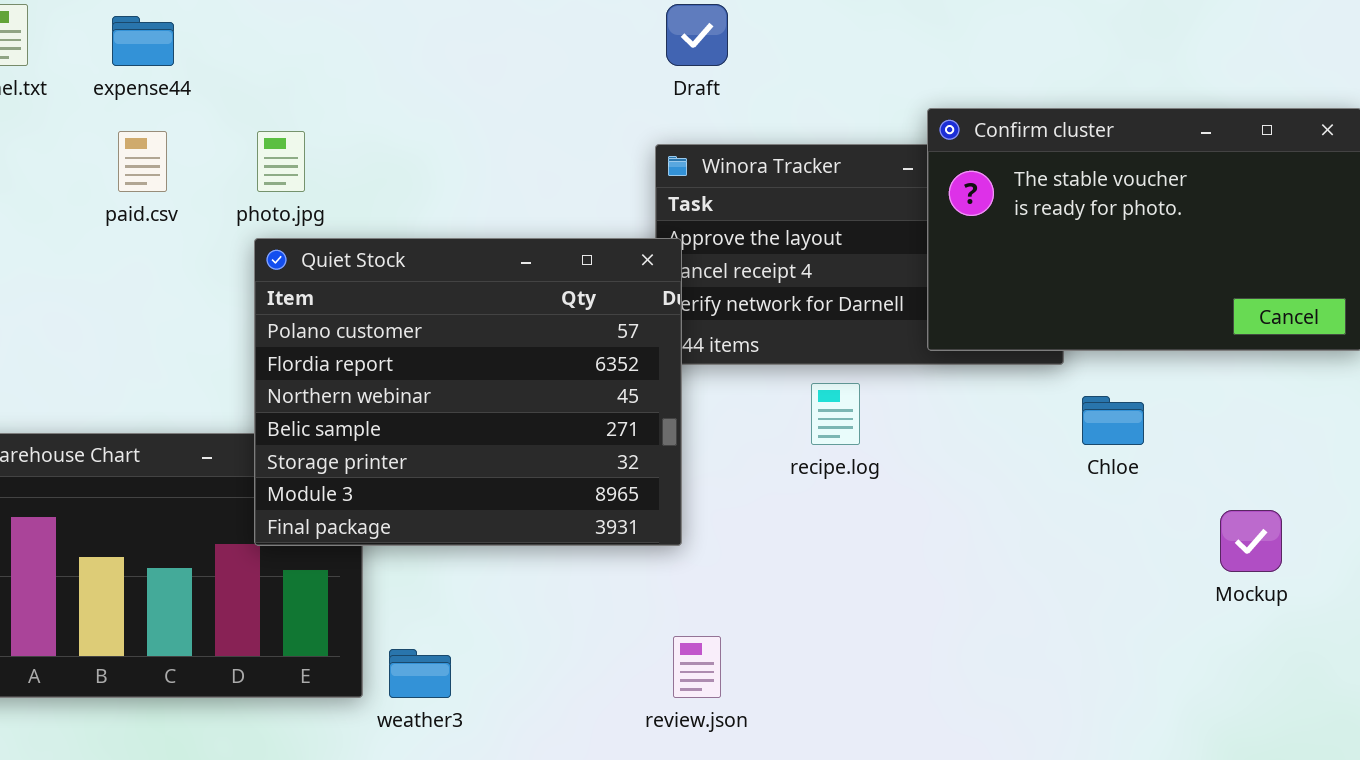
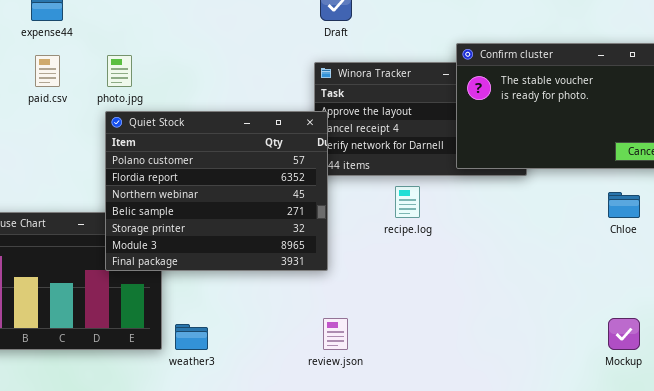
Chloe: [1082,396,1144,445] -> [608,192,640,218], moved
Mockup: [1220,510,1282,572] -> [608,318,640,350], moved

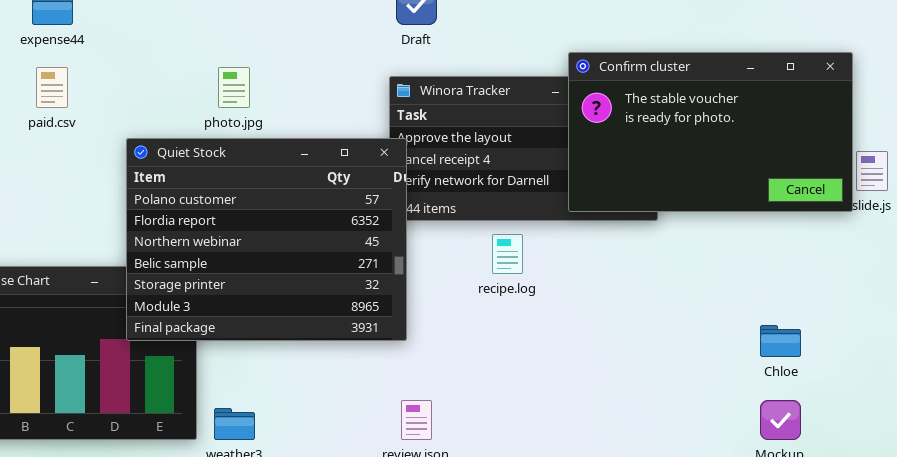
photo.jpg: [107,55,132,87] -> [218,67,250,108], moved
Chloe: [608,192,640,218] -> [760,325,801,357], moved

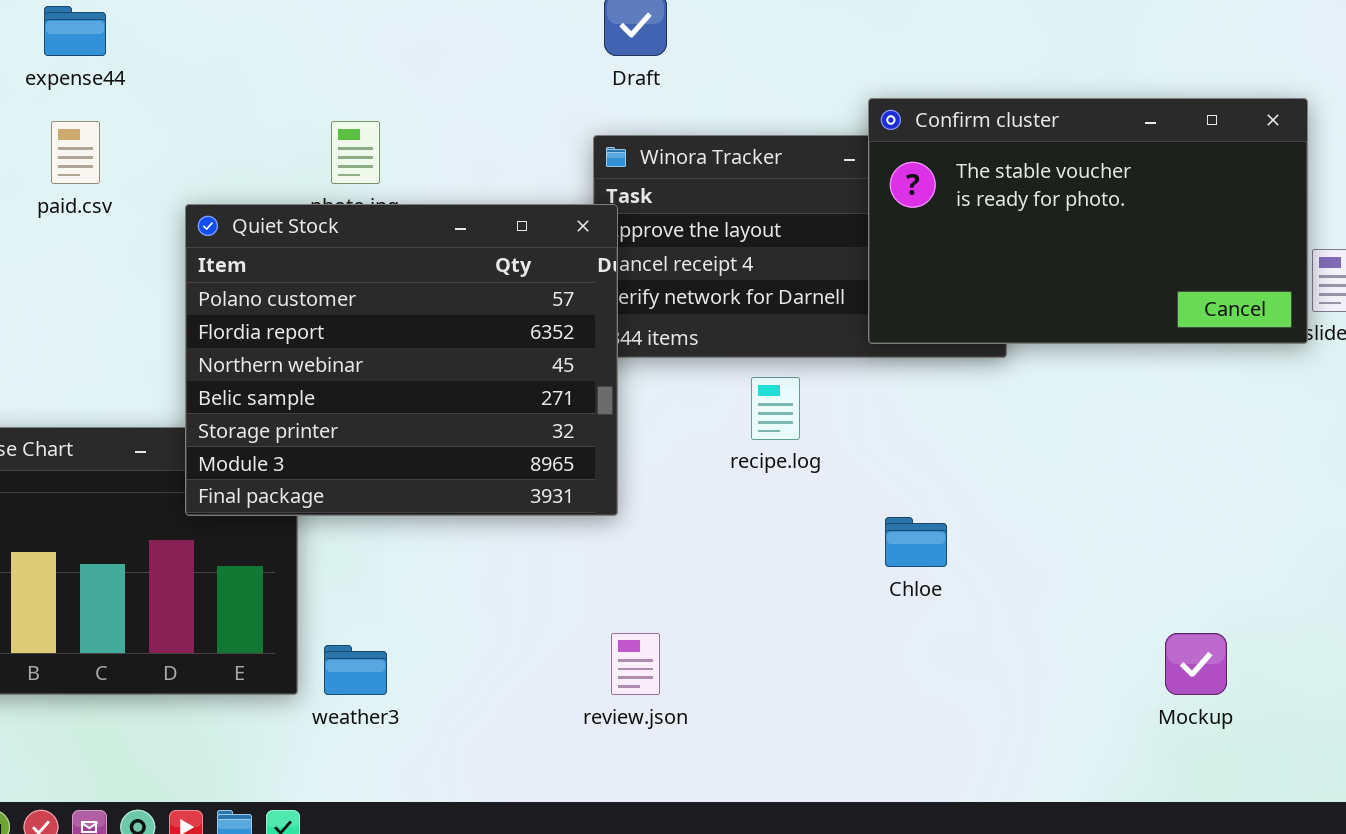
Quiet Stock: [126,138,407,341] -> [185,204,618,516], moved
Chloe: [760,325,801,357] -> [885,517,947,567], moved

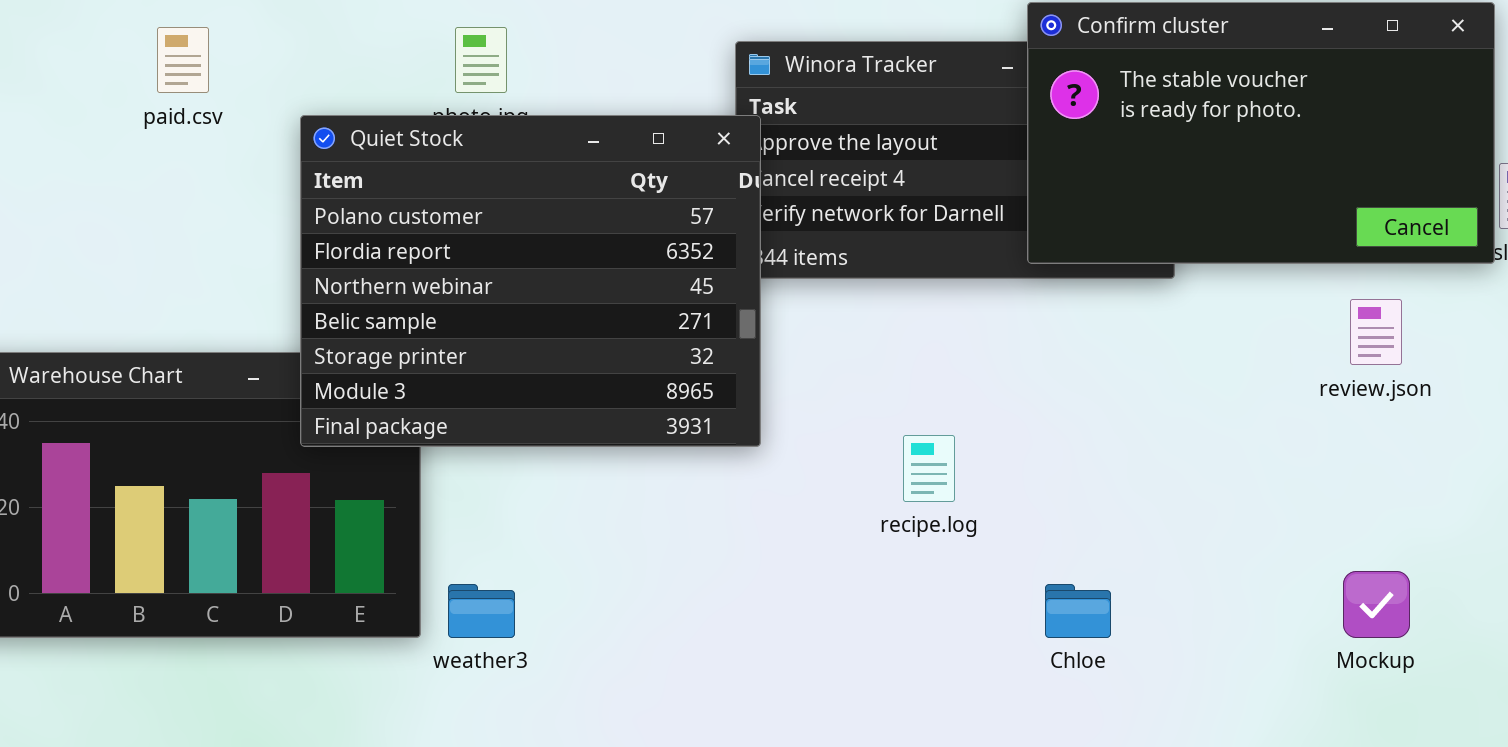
recipe.log: [751,377,800,440] -> [903,435,955,502], moved
Chloe: [885,517,947,567] -> [1045,584,1111,638], moved
review.json: [611,633,660,695] -> [1350,299,1402,365], moved

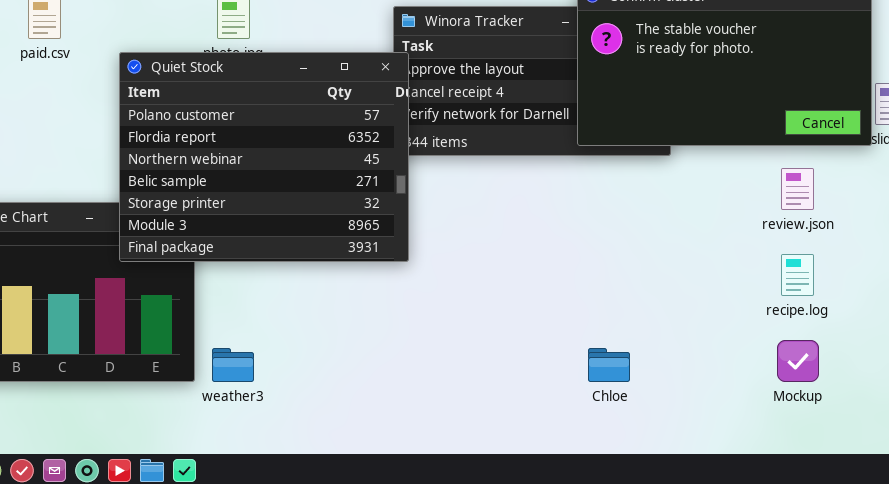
recipe.log: [903,435,955,502] -> [781,254,814,296], moved

